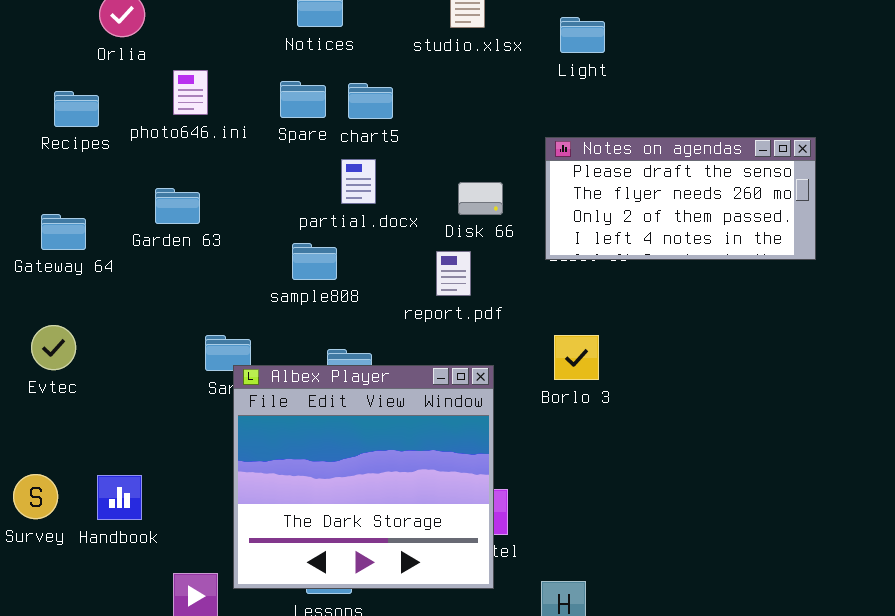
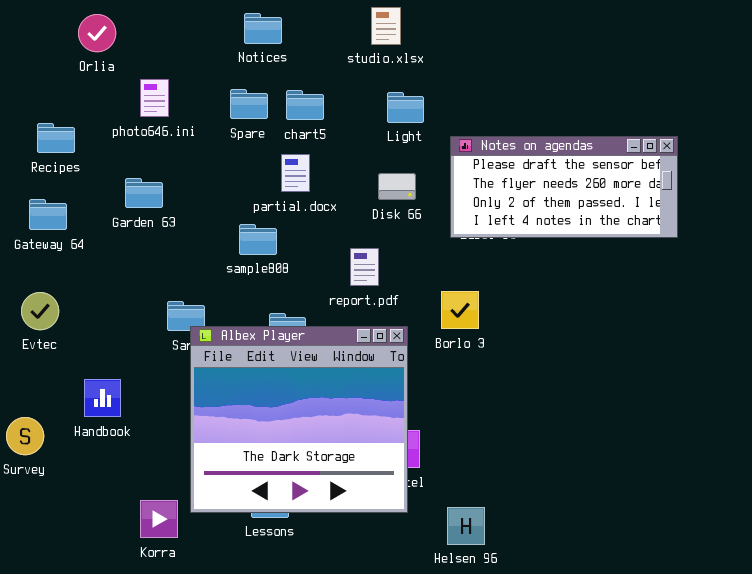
Light: [560,17,605,53] -> [387,92,424,123], moved
Recipes: [54,91,99,127] -> [37,123,75,153], moved
report.pdf: [436,251,471,296] -> [350,248,379,286], moved
Borlo 3: [554,335,599,380] -> [441,291,479,329], moved
Handbook: [97,475,142,520] -> [84,379,121,417], moved

